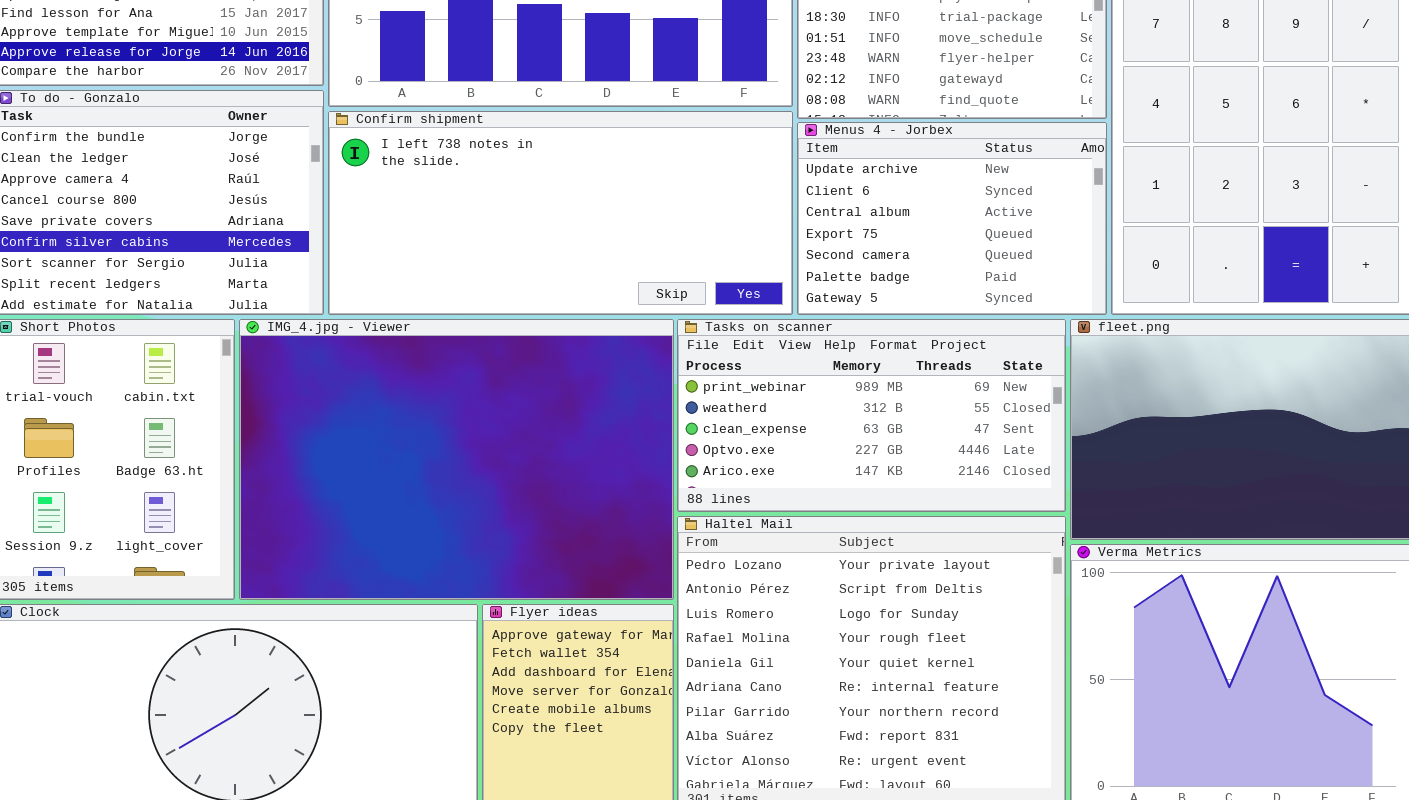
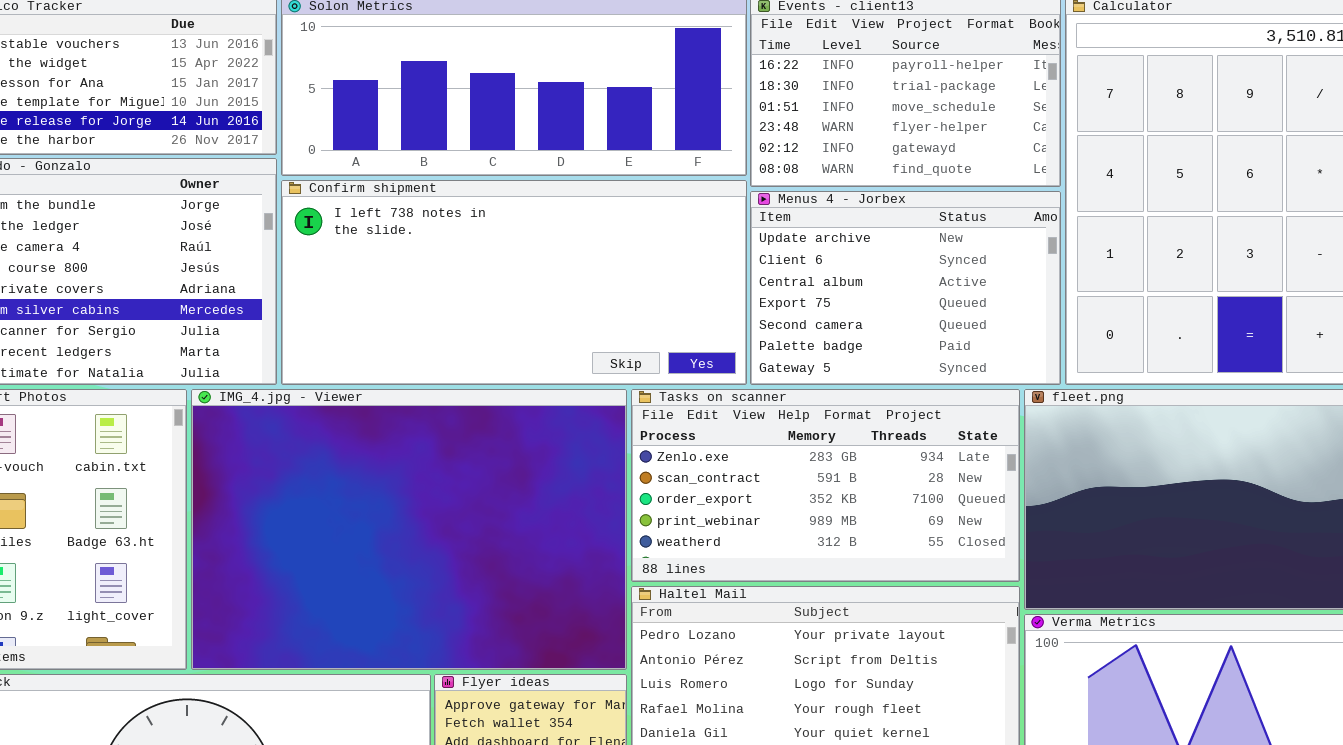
Tasks on scanner: [677,319,1066,512] -> [631,389,1020,582], scrolled up 3 rows

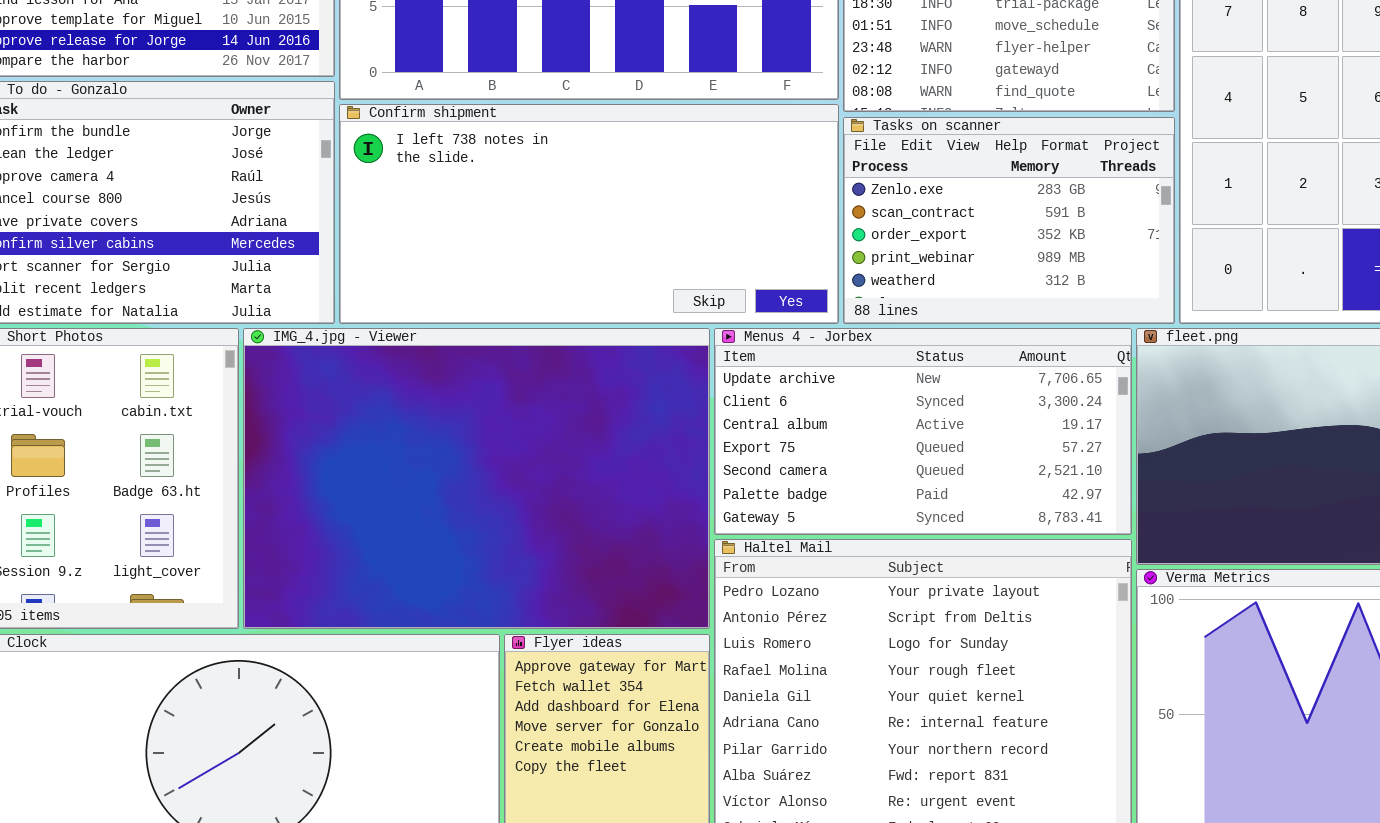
Menus 4 - Jorbex: [750,191,1061,385] -> [714,328,1132,535], moved, resized
Tasks on scanner: [631,389,1020,582] -> [843,117,1175,324], moved, resized

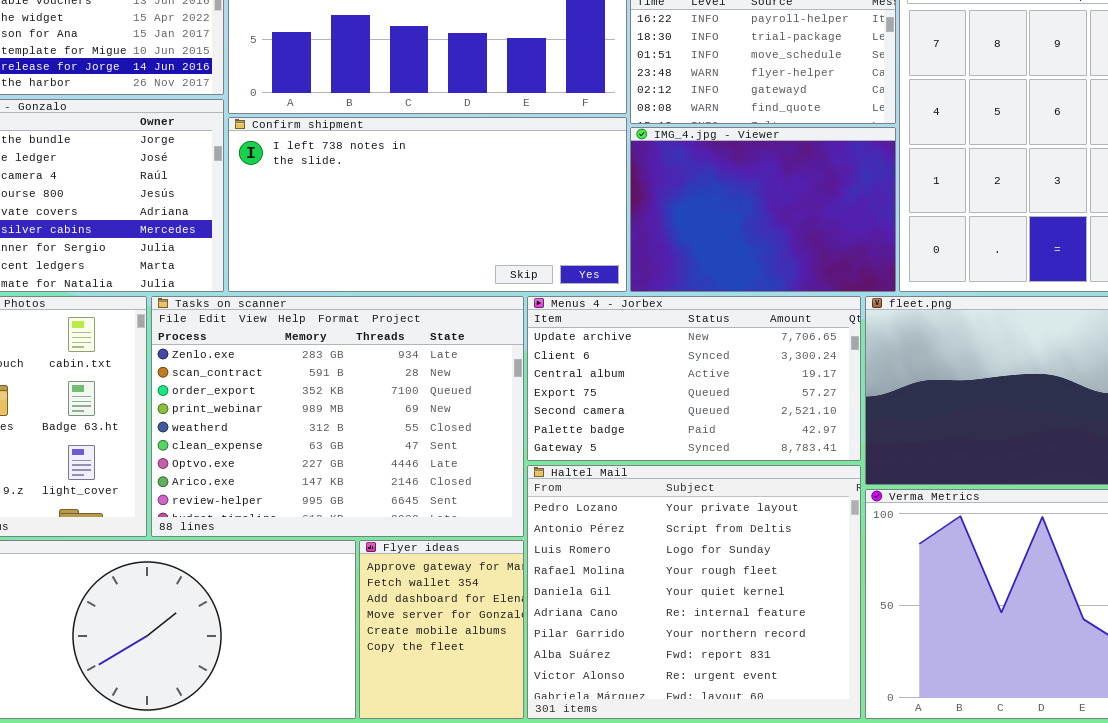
Tasks on scanner: [843,117,1175,324] -> [151,296,524,537], moved, resized
IMG_4.jpg - Viewer: [243,328,710,629] -> [630,127,896,292], moved, resized

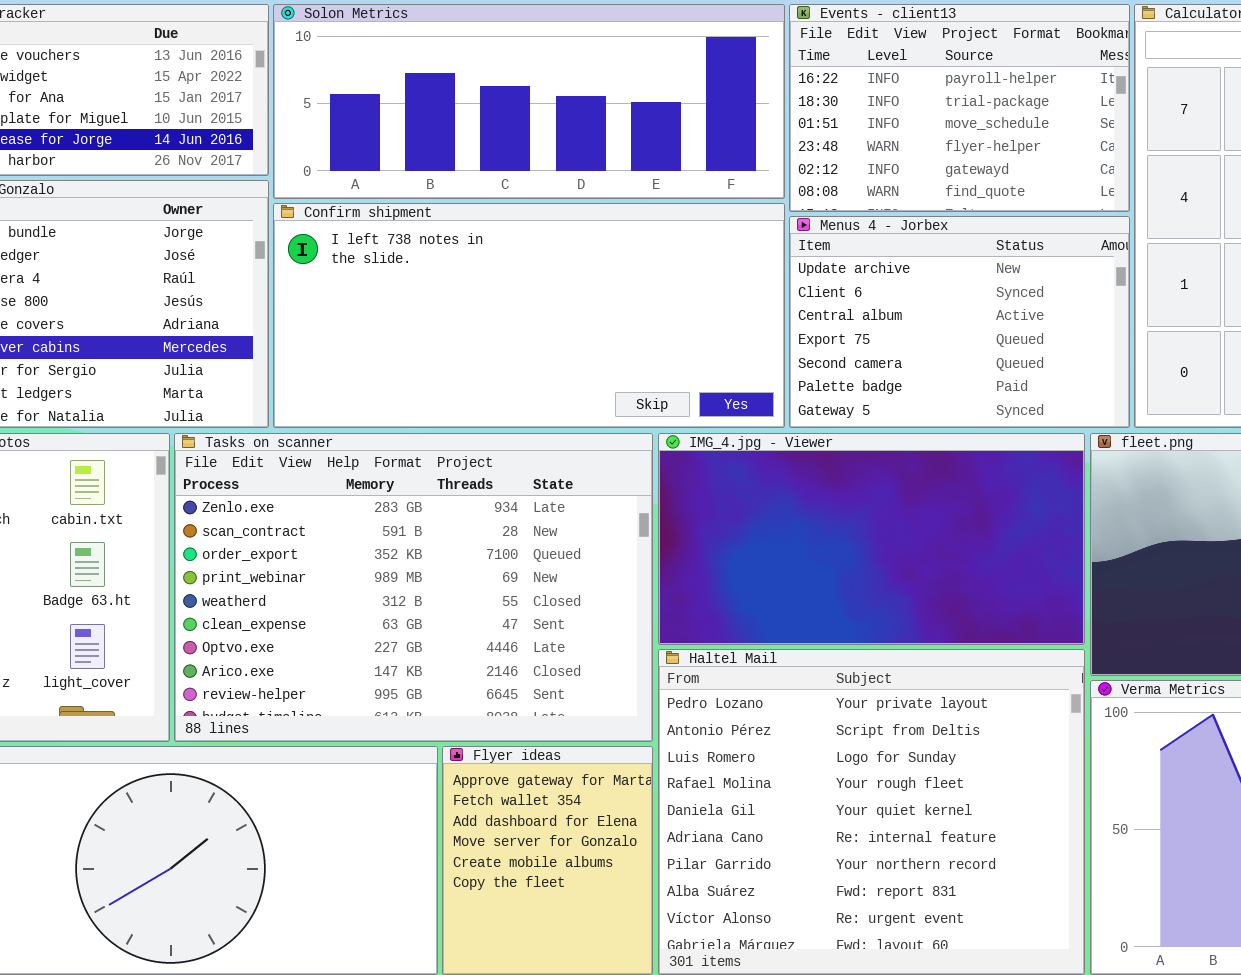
IMG_4.jpg - Viewer: [630,127,896,292] -> [658,433,1085,645], moved, resized
Menus 4 - Jorbex: [527,296,861,461] -> [789,216,1130,428], moved, resized

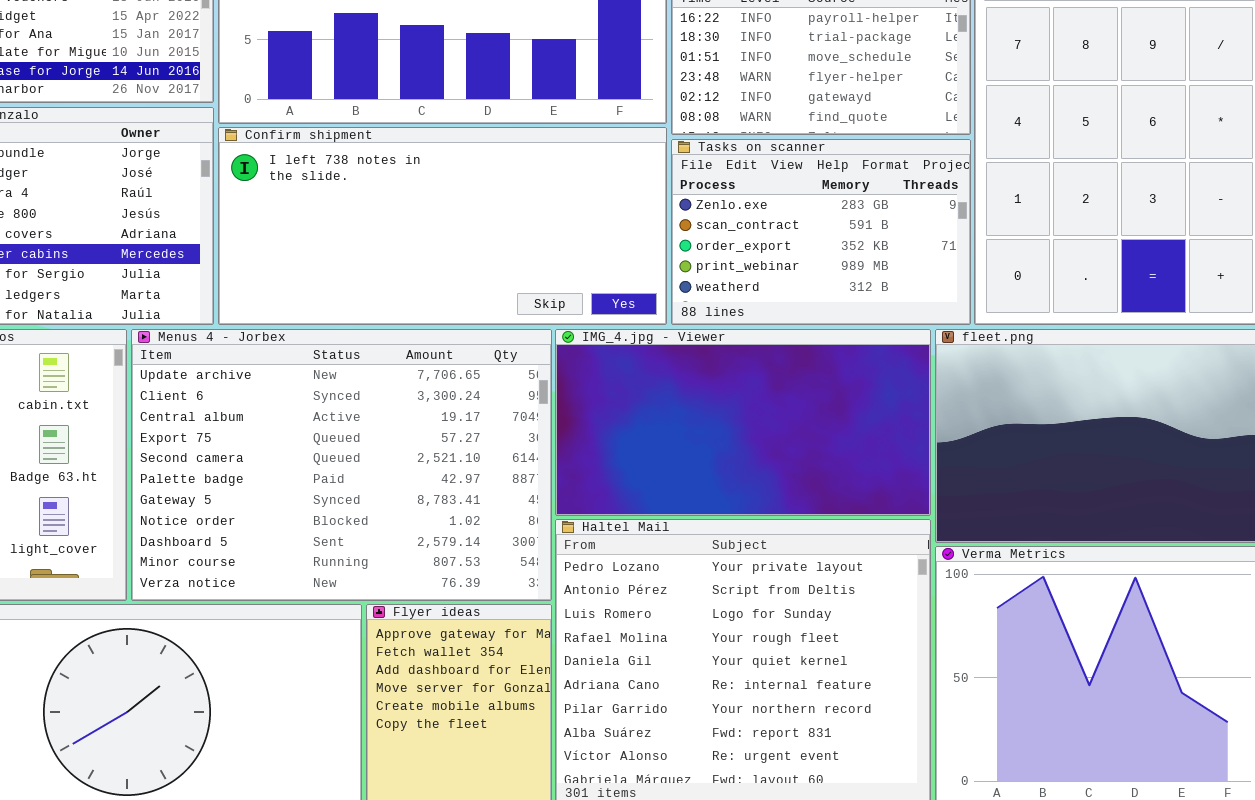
Menus 4 - Jorbex: [789,216,1130,428] -> [131,329,552,601], moved, resized
Tasks on scanner: [174,433,653,742] -> [671,139,971,325], moved, resized

